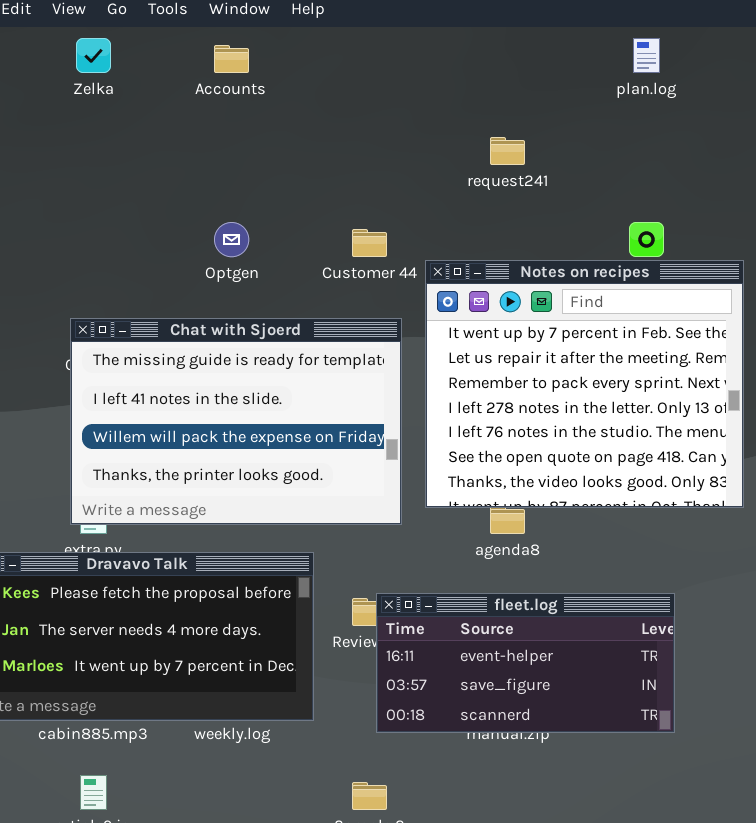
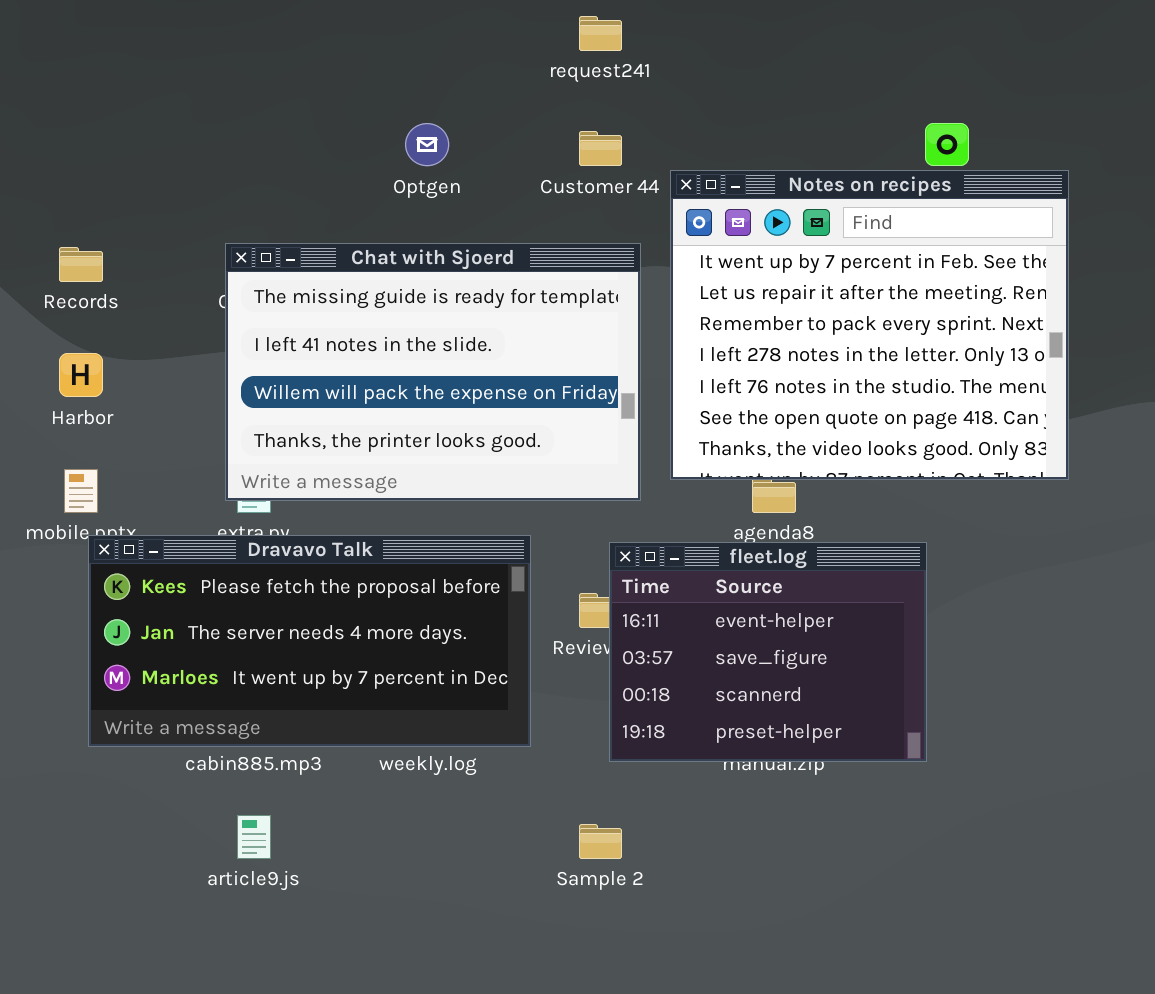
request241: [490,137,525,165] -> [579,16,622,51], moved
fleet.log: [376,593,675,733] -> [609,542,927,762], resized

